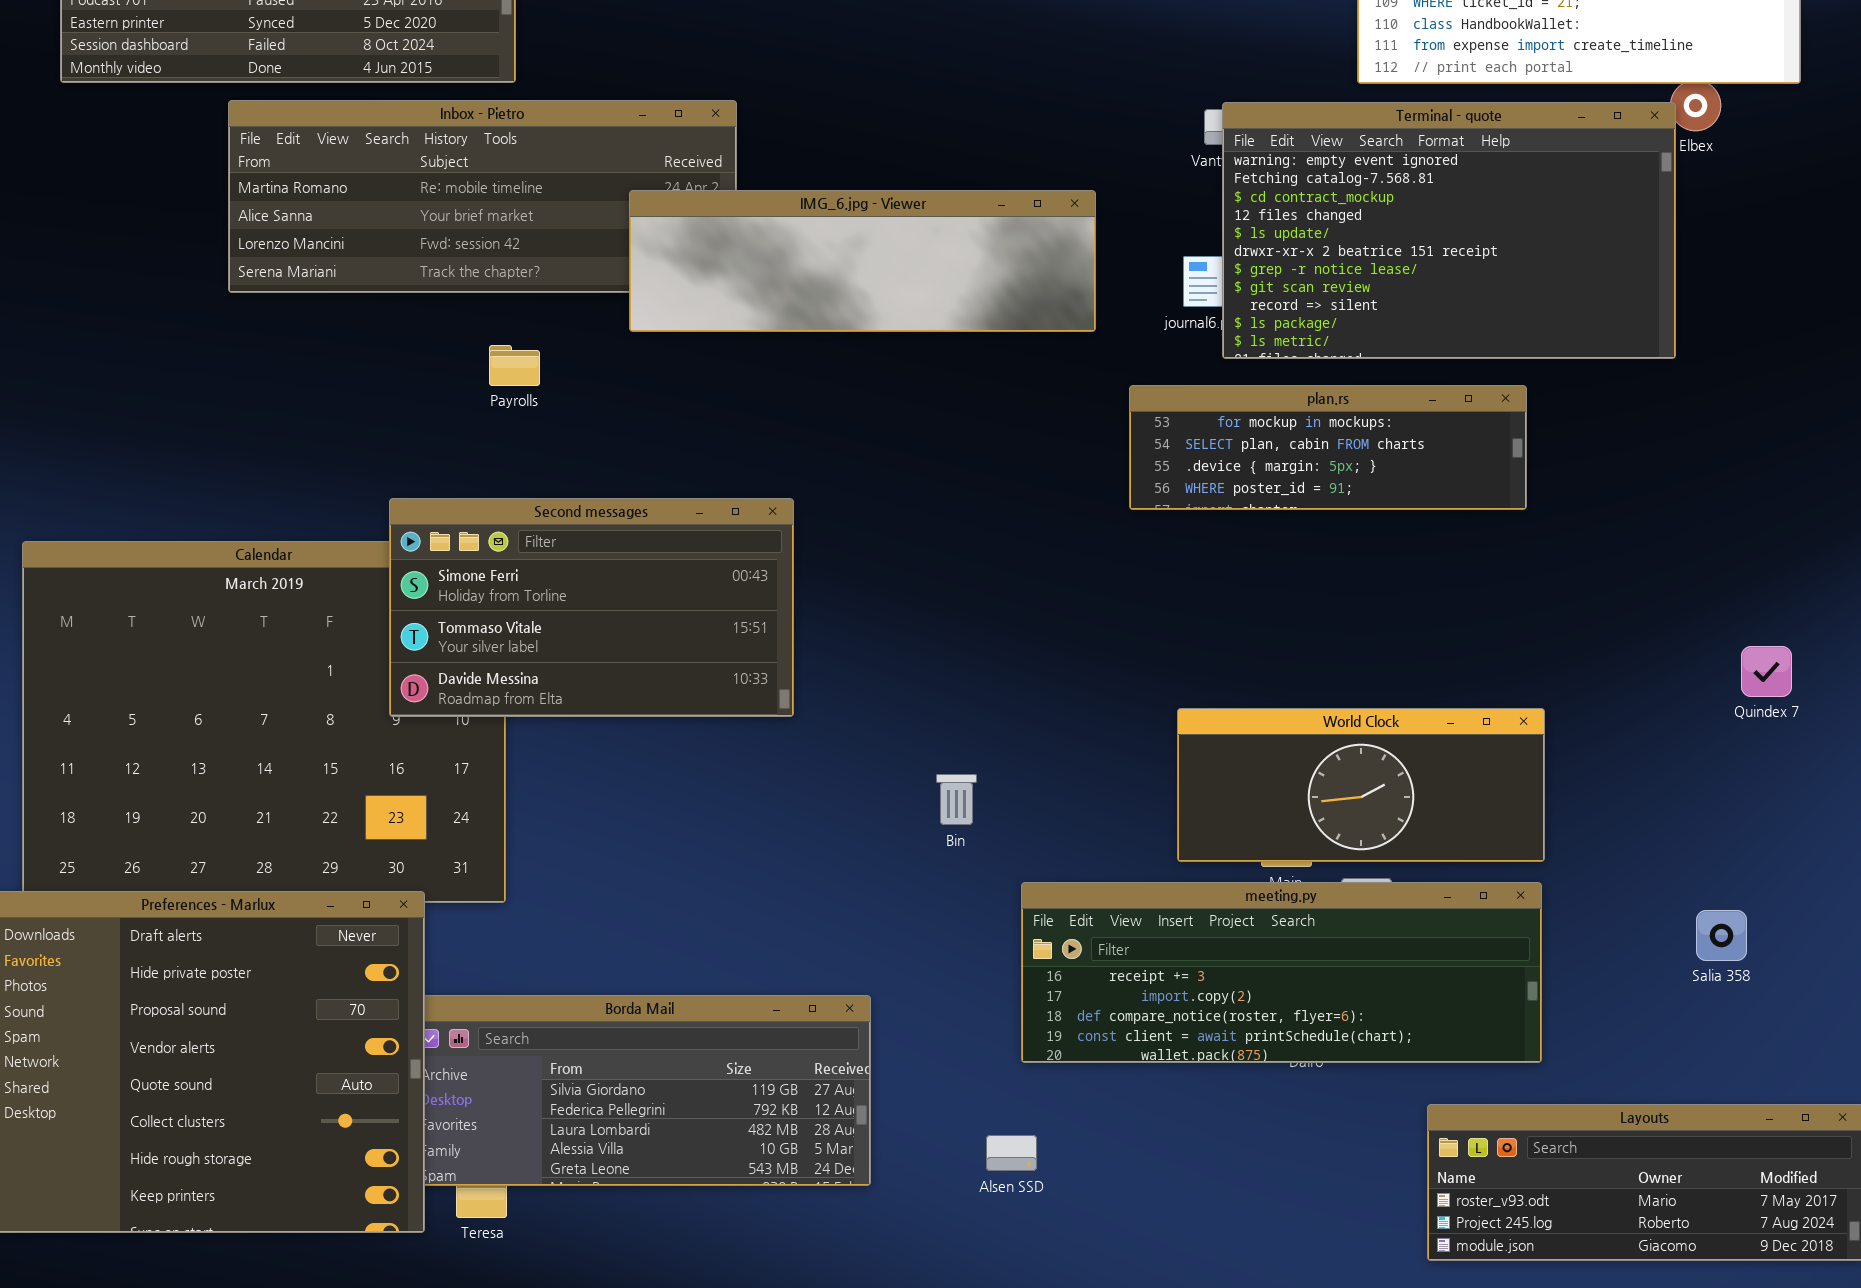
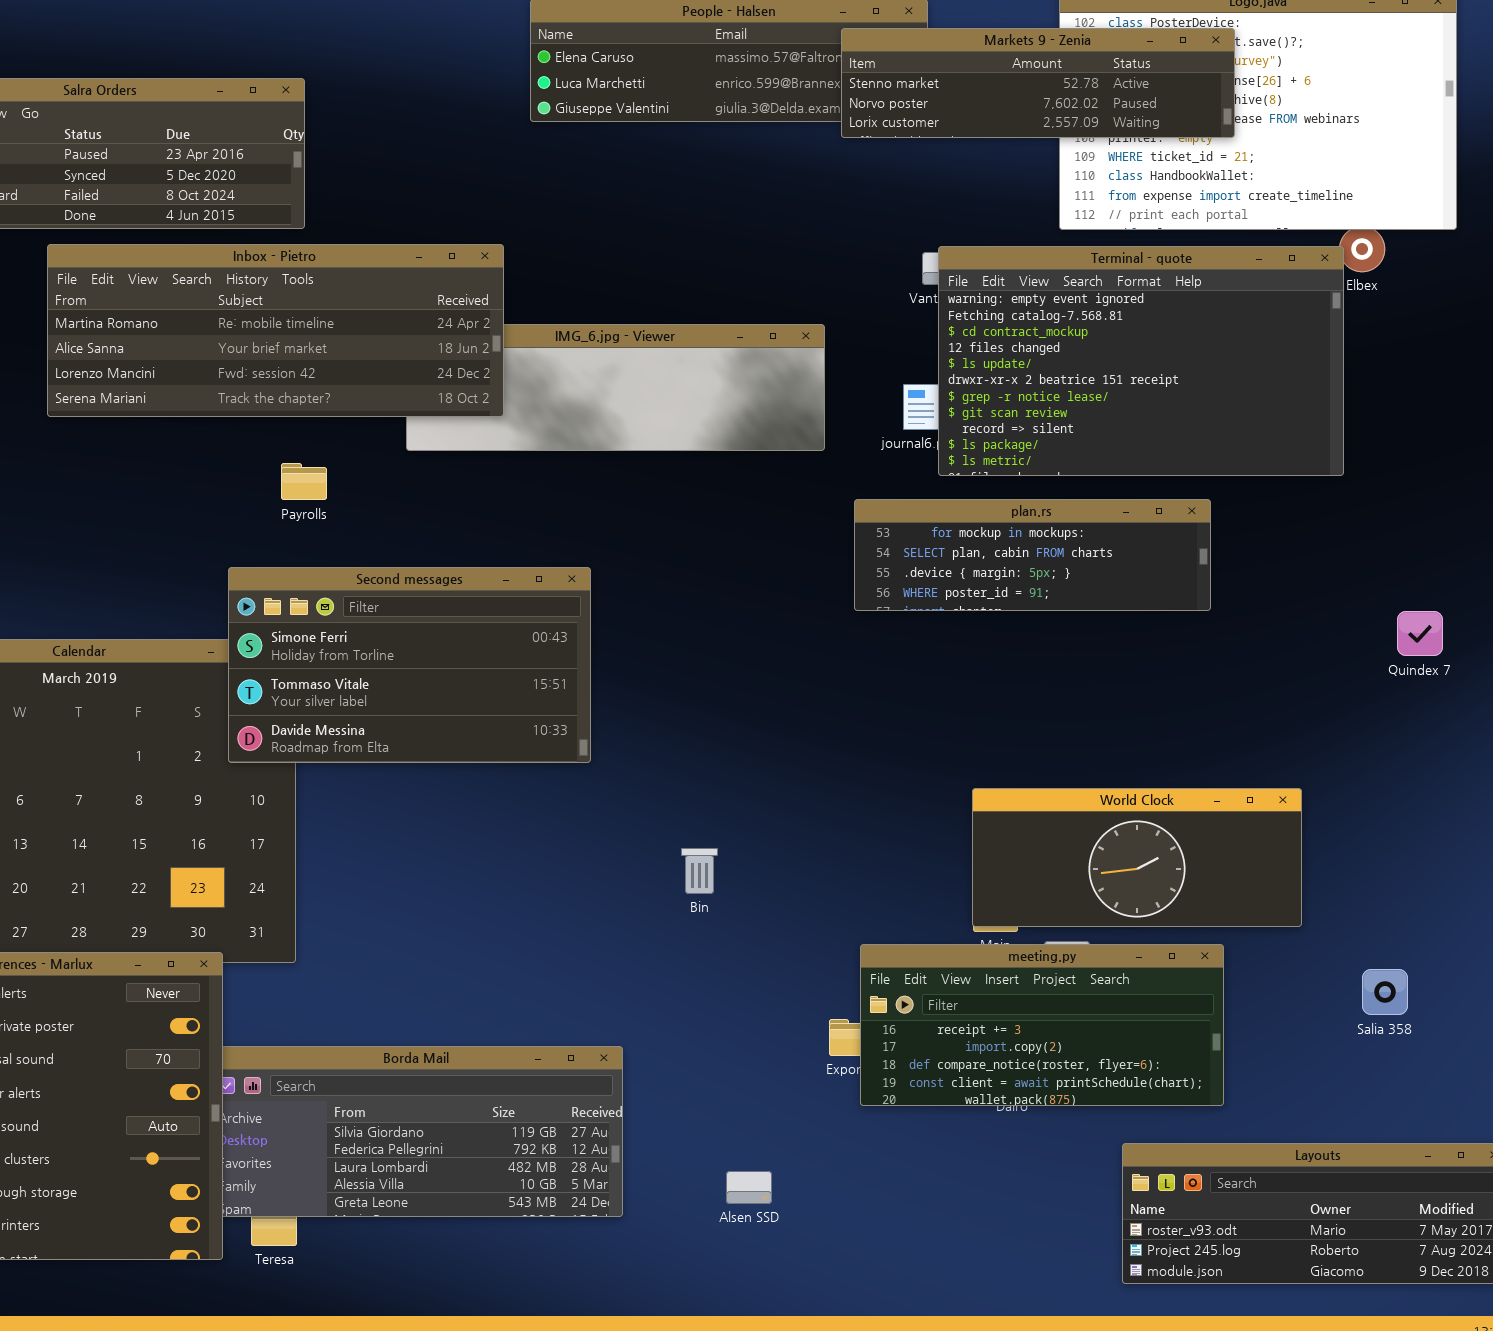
Inbox - Pietro: [228,100,737,293] -> [47,244,504,417], raised
Second messages: [389,498,794,717] -> [228,567,591,763], moved
Quindex 7: [1741,646,1792,697] -> [1397,611,1443,656], moved
World Clock: [1177,708,1545,862] -> [972,788,1302,927], moved
meeting.py: [1021,882,1542,1063] -> [860,944,1224,1106], resized

